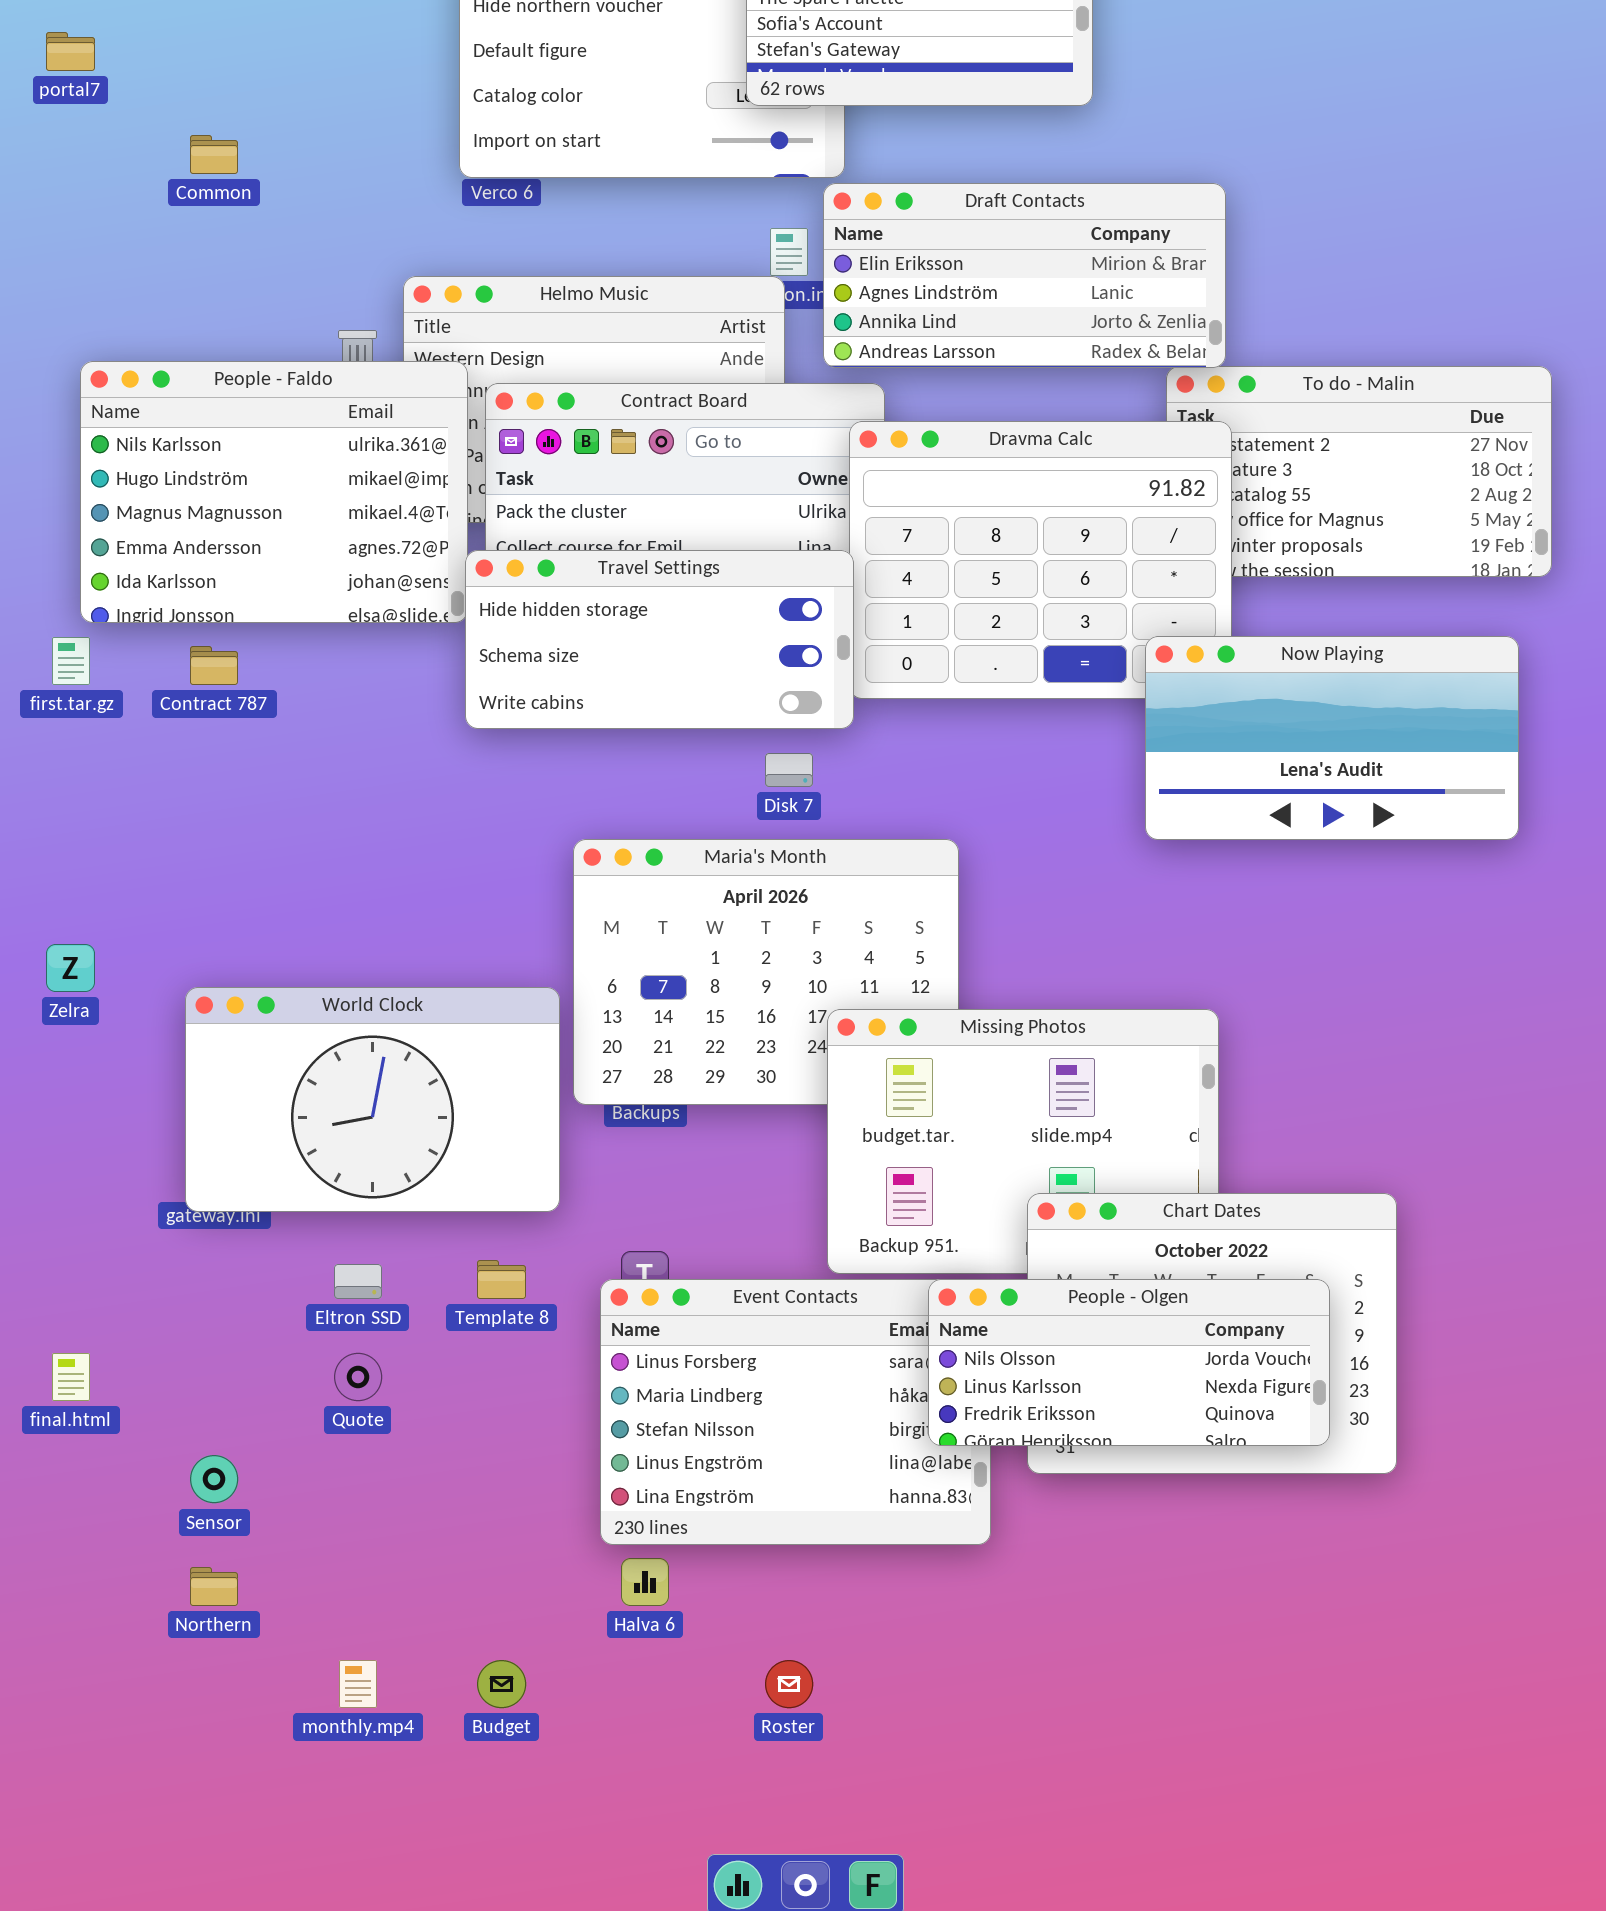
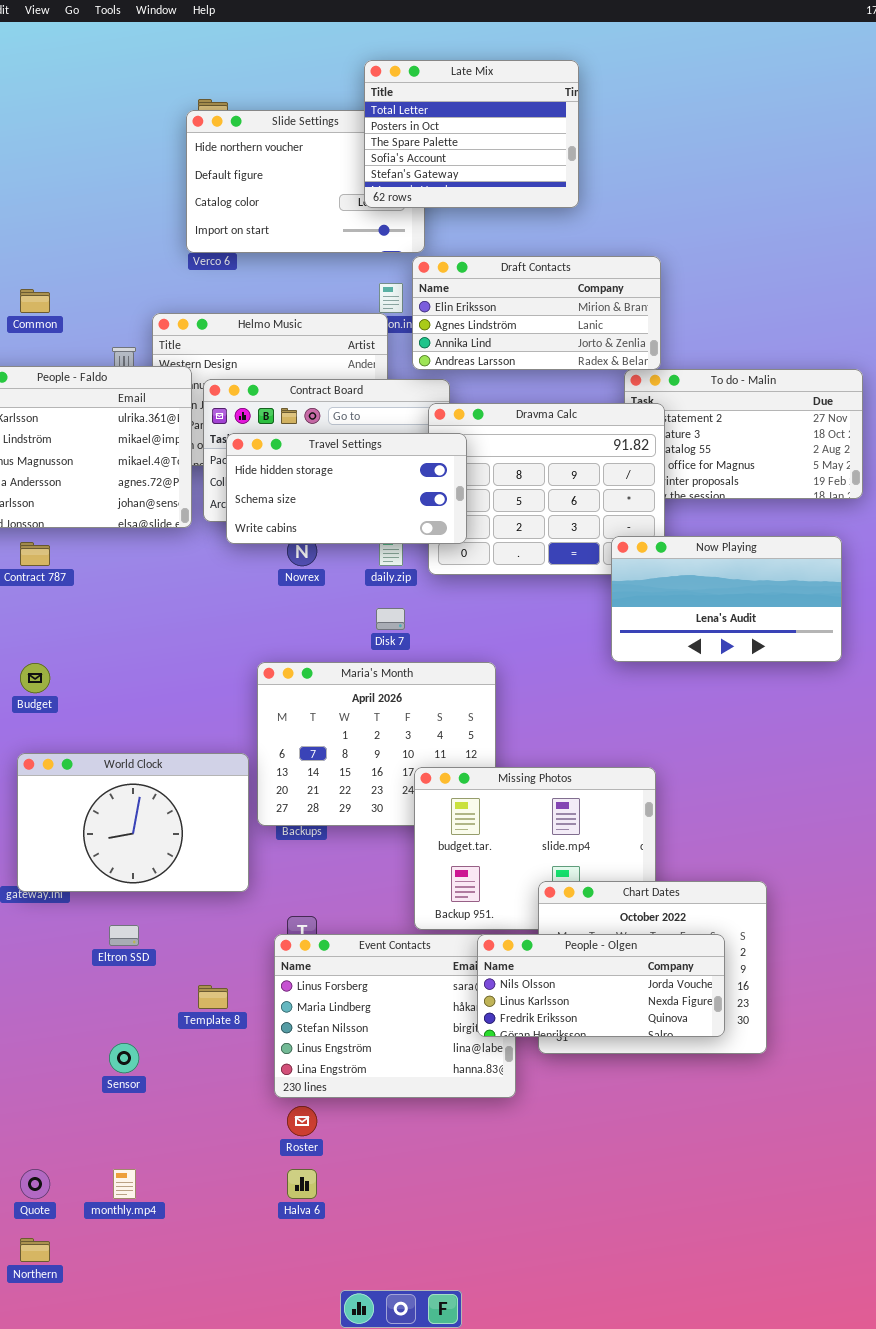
Common: [190,135,238,174] -> [20,289,50,313], moved
Travel Settings: [465,550,854,729] -> [226,433,467,544], moved
Template 8: [477,1260,526,1299] -> [198,985,228,1009], moved
Quote: [334,1353,382,1401] -> [20,1169,50,1199], moved
Sensor: [190,1455,238,1503] -> [109,1043,139,1073], moved
Halva 6: [621,1558,669,1606] -> [287,1169,317,1199], moved
Northern: [190,1567,238,1606] -> [20,1238,50,1262], moved
Budget: [477,1660,526,1708] -> [20,663,50,693], moved
Roster: [765,1660,813,1708] -> [287,1106,317,1136], moved

